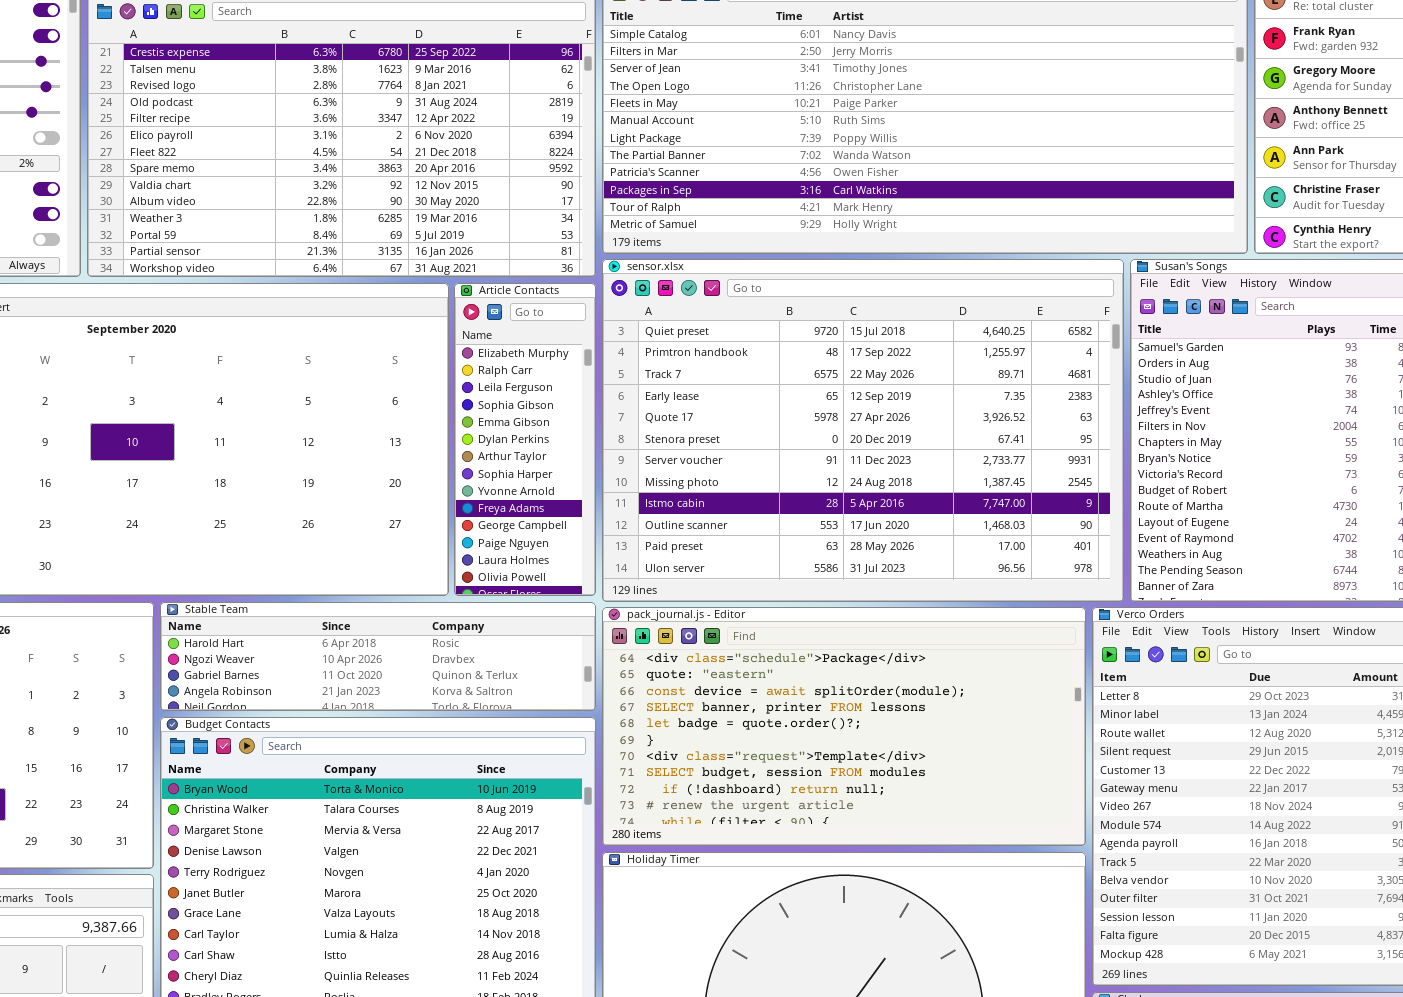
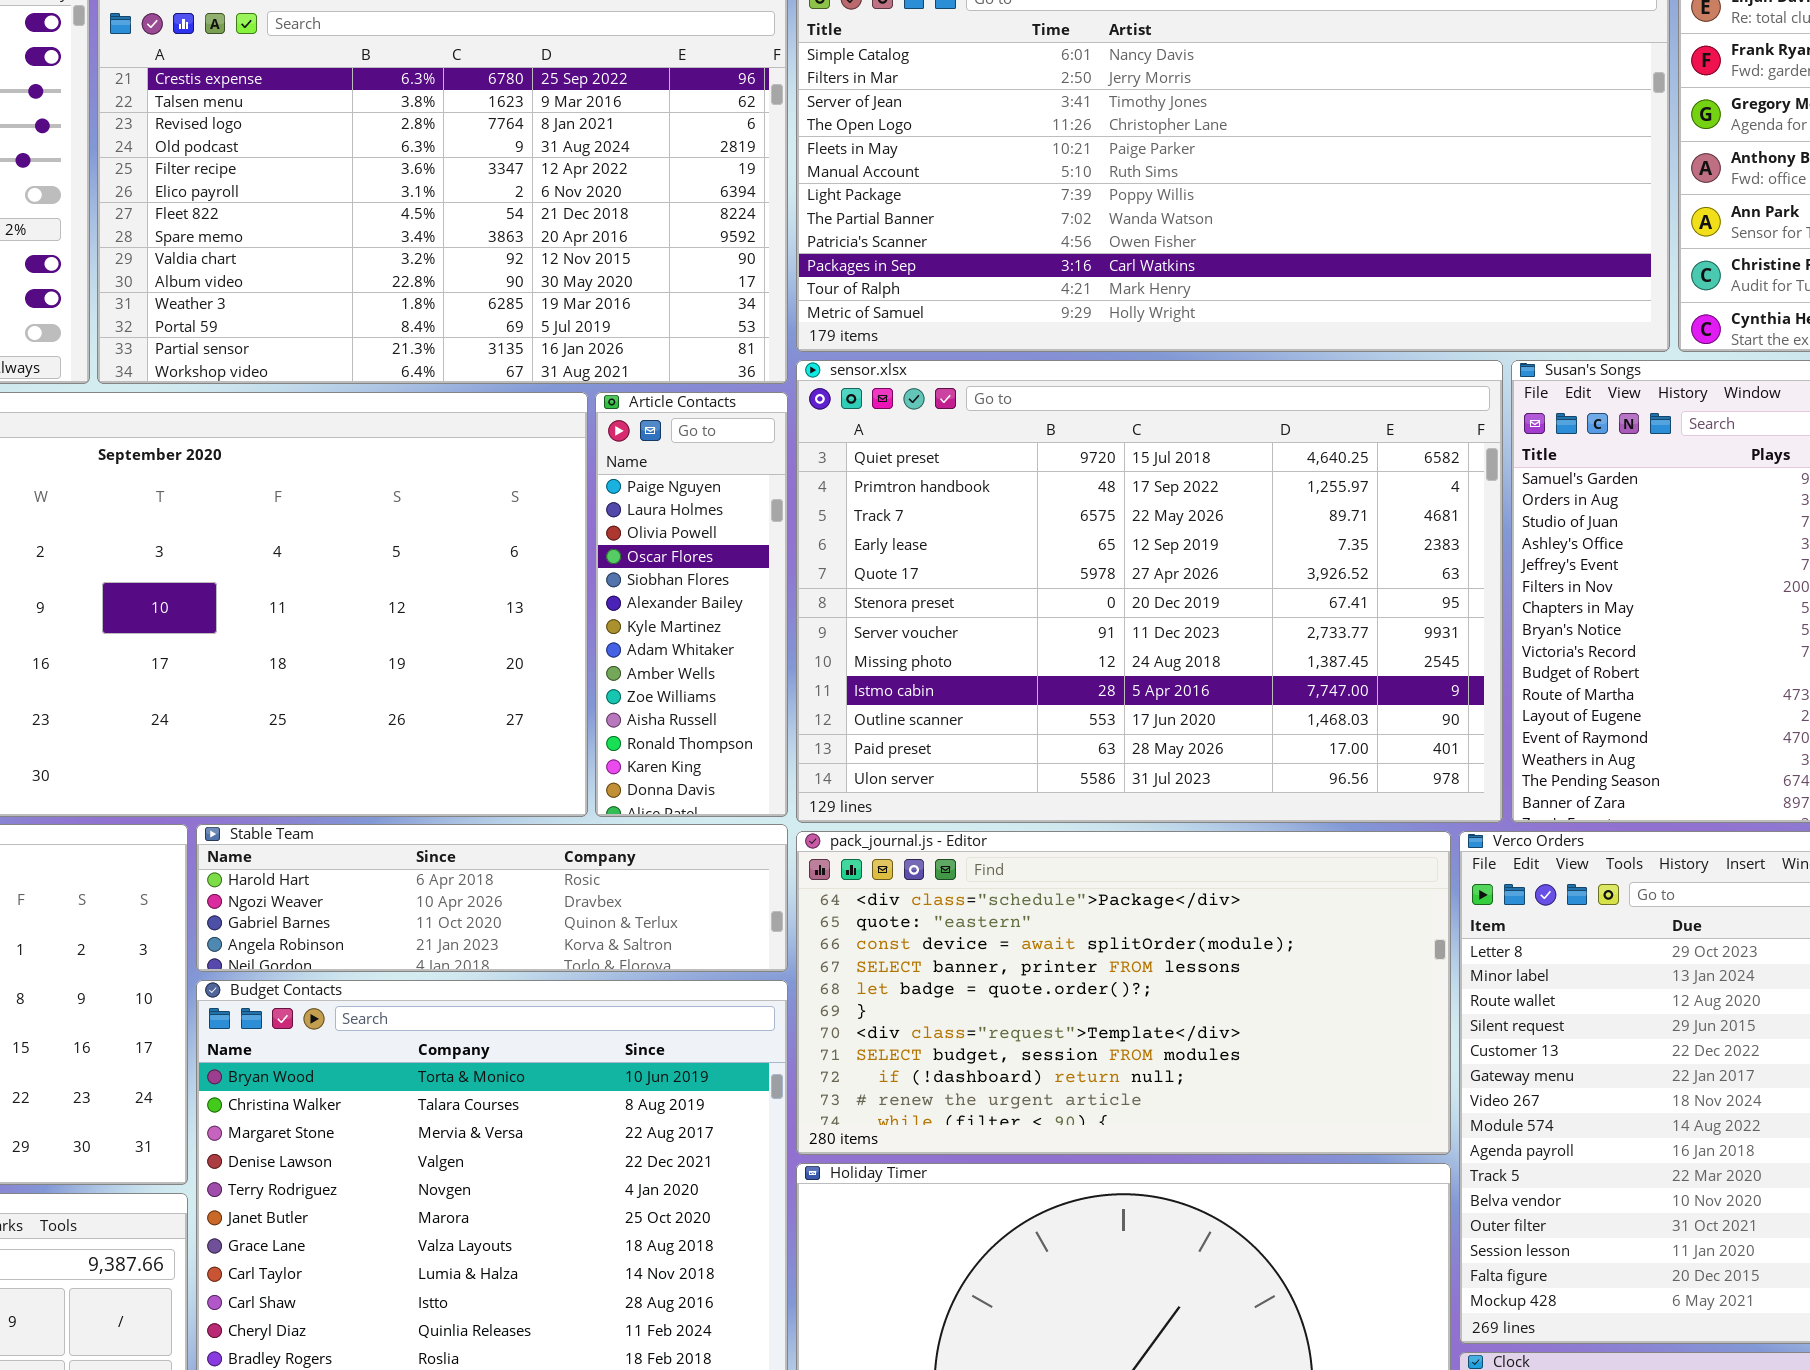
Article Contacts: [454,283,596,596] -> [595,392,788,817], scrolled down 11 rows

